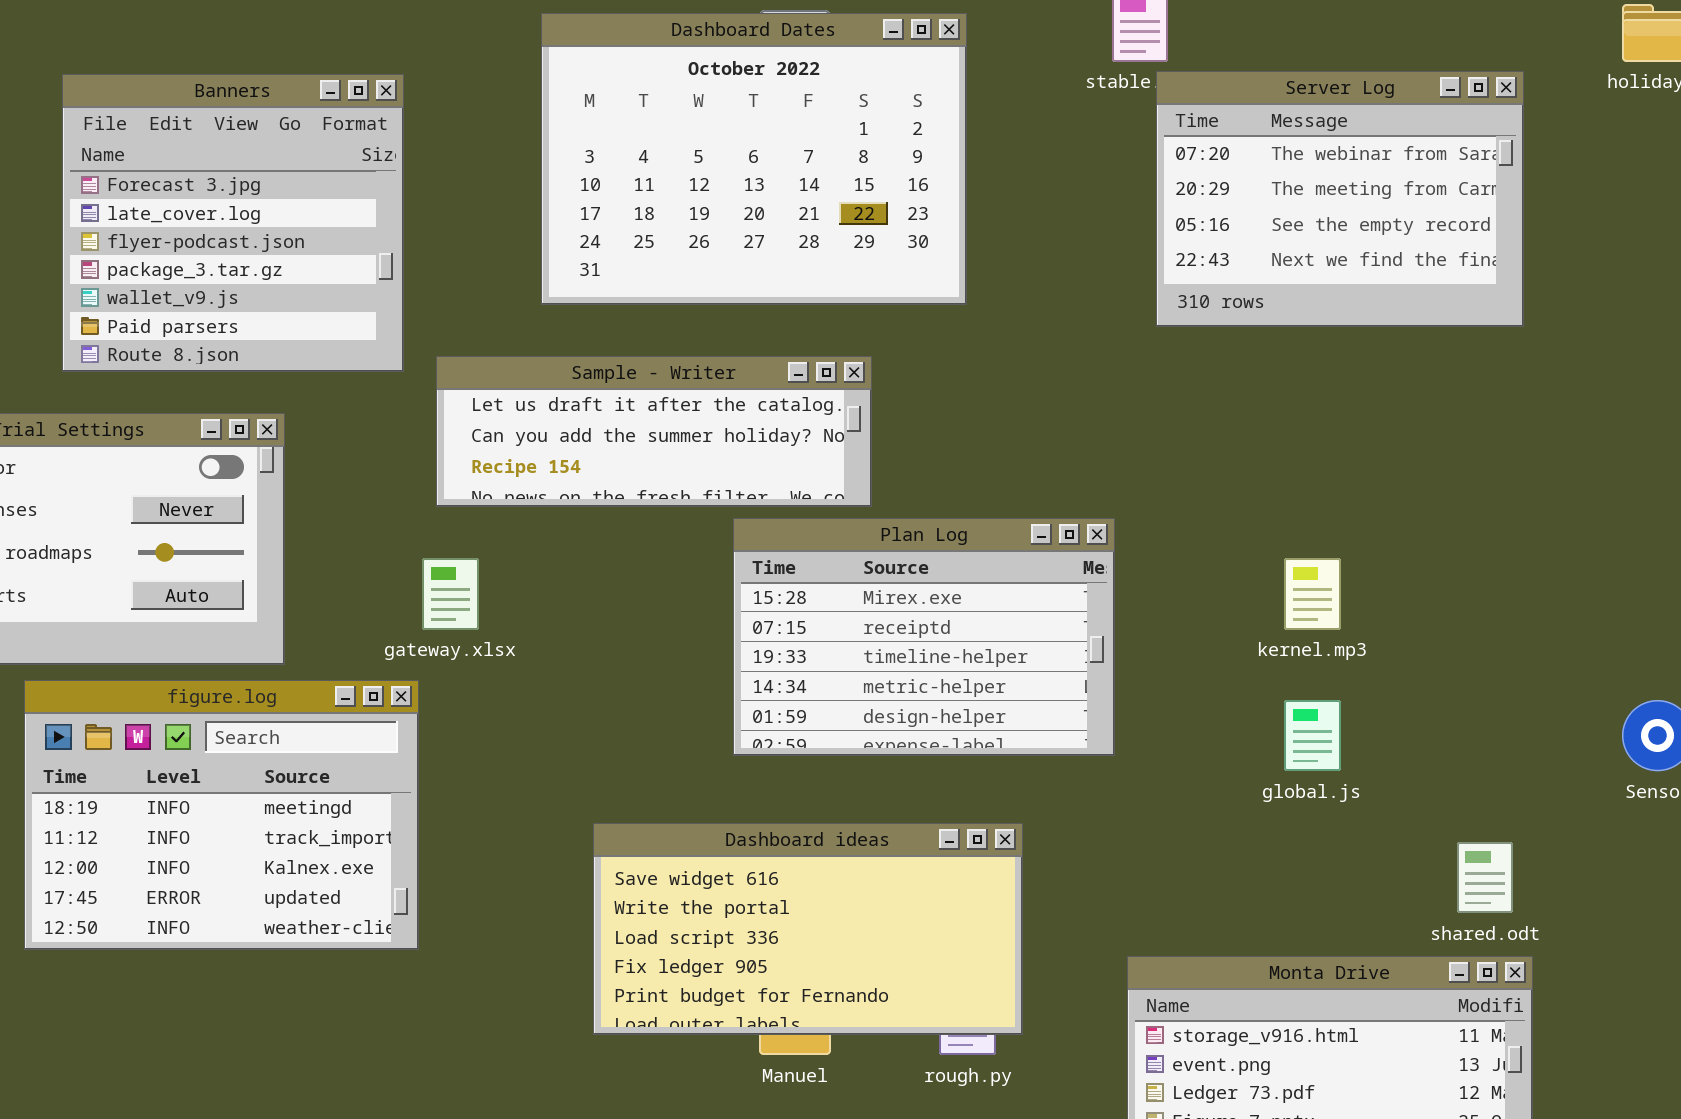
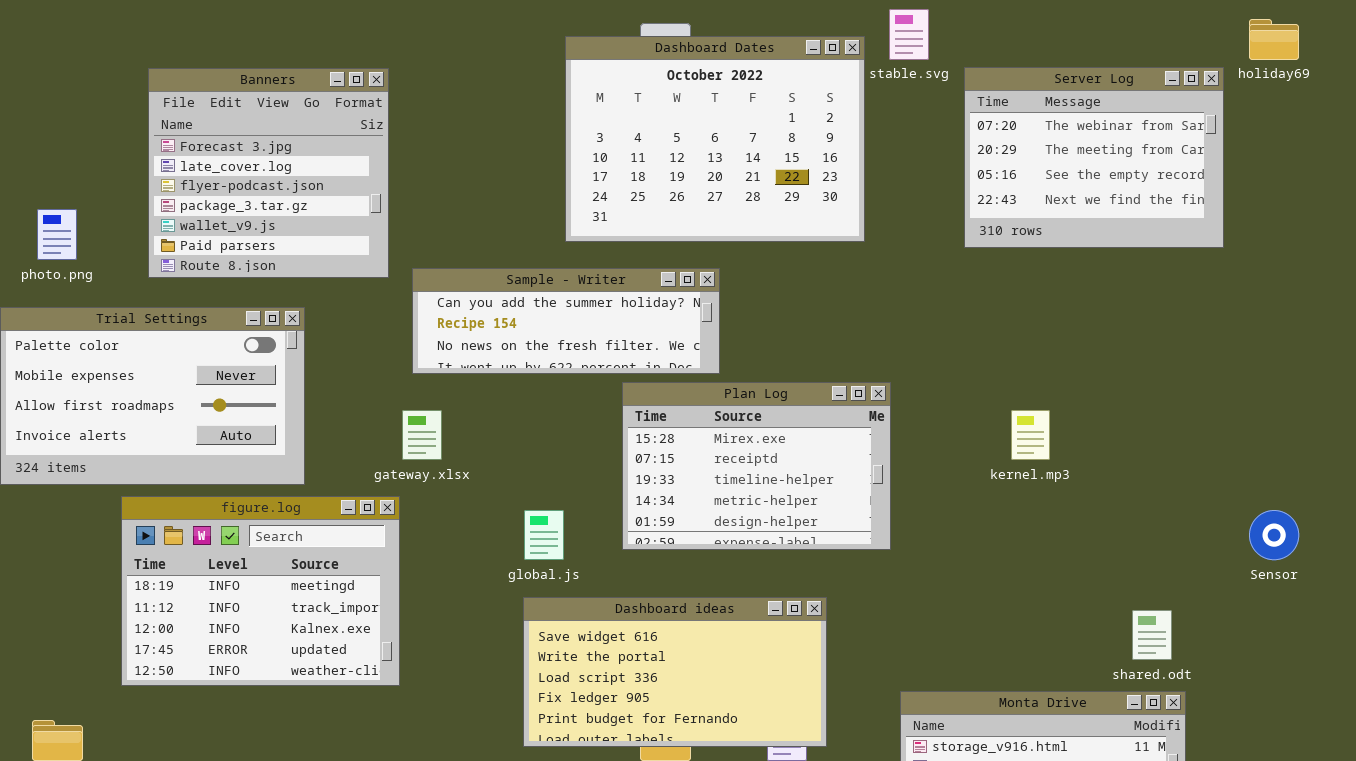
Dashboard Dates: [541,13,967,305] -> [565,36,865,242], moved
Server Log: [1156,71,1524,327] -> [964,67,1224,248], moved
Sample - Writer: [436,356,872,507] -> [412,268,720,374], scrolled down 1 row
global.js: [1284,700,1341,771] -> [524,510,564,560], moved

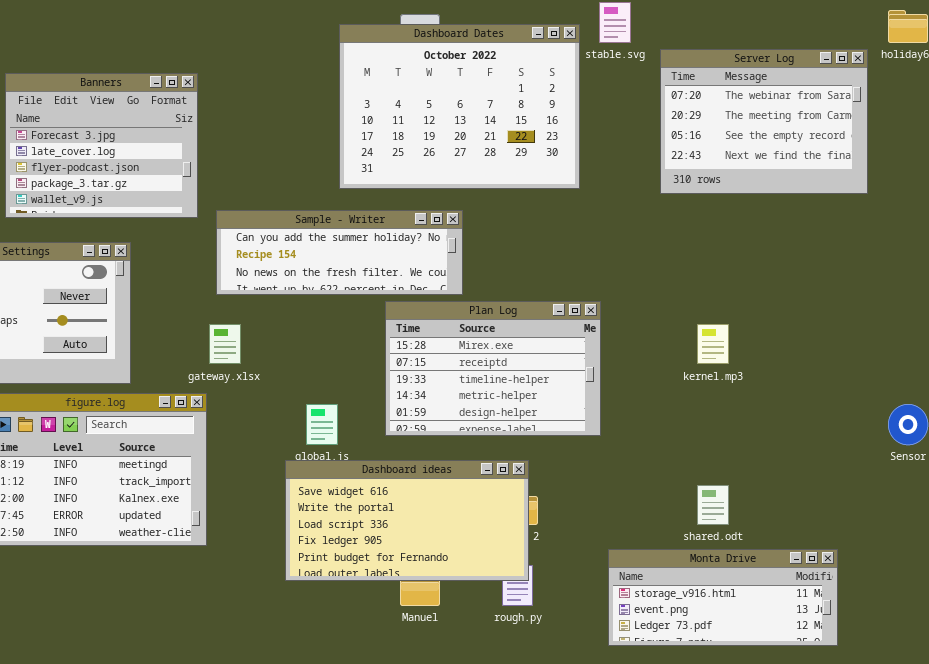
Banners: [148,68,389,278] -> [5,73,198,218], resized
Dashboard ideas: [523,597,827,747] -> [285,460,529,581], moved
shared.odt: [1132,610,1172,660] -> [697,485,729,525], moved

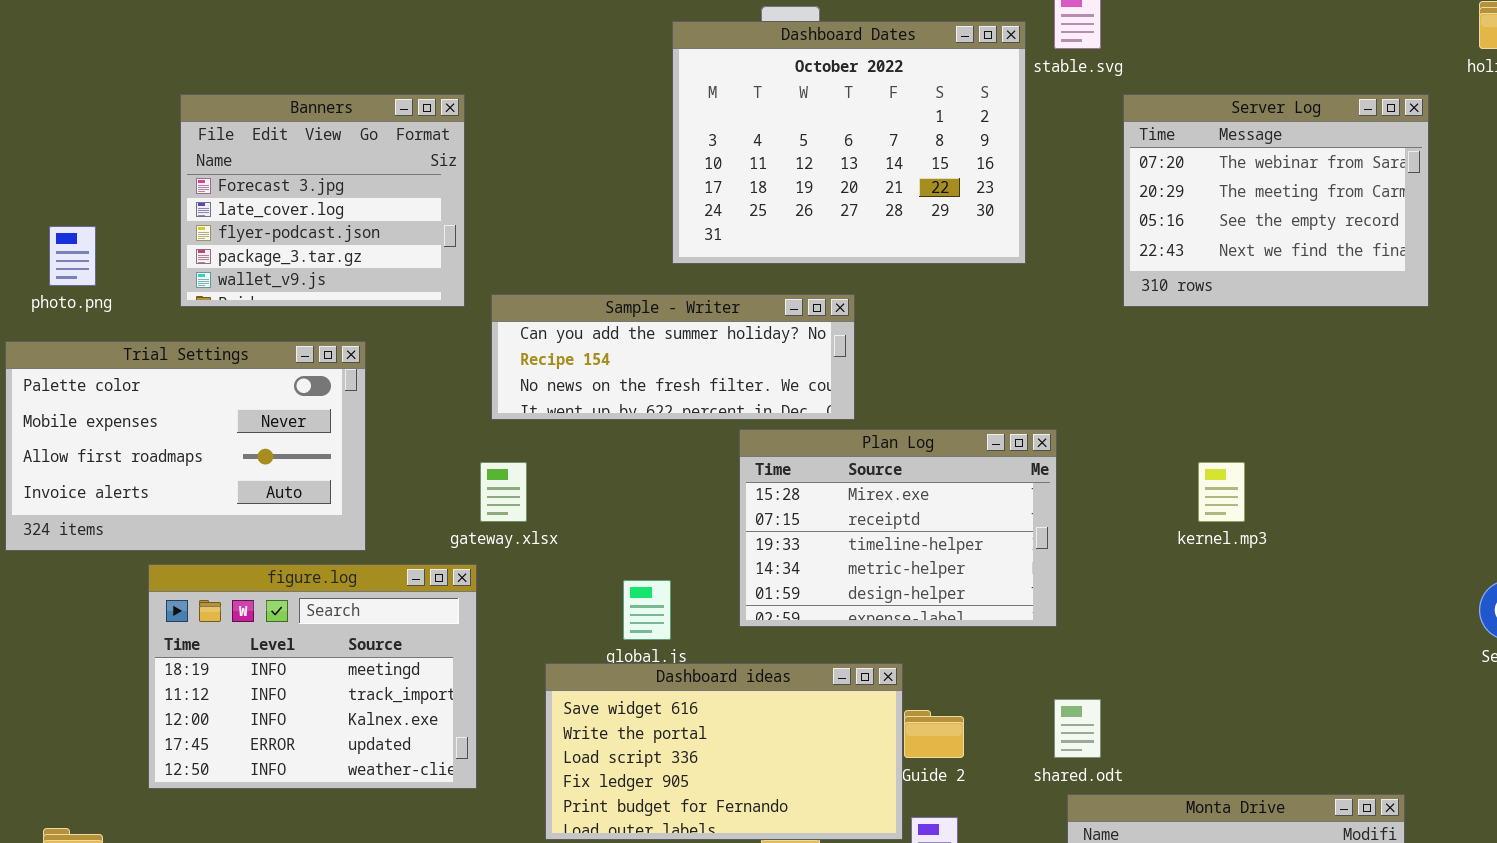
Server Log: [660,49,868,194] -> [1123,94,1429,307], moved
Dashboard ideas: [285,460,529,581] -> [545,663,903,840], moved
shared.odt: [697,485,729,525] -> [1054,699,1101,758], moved

